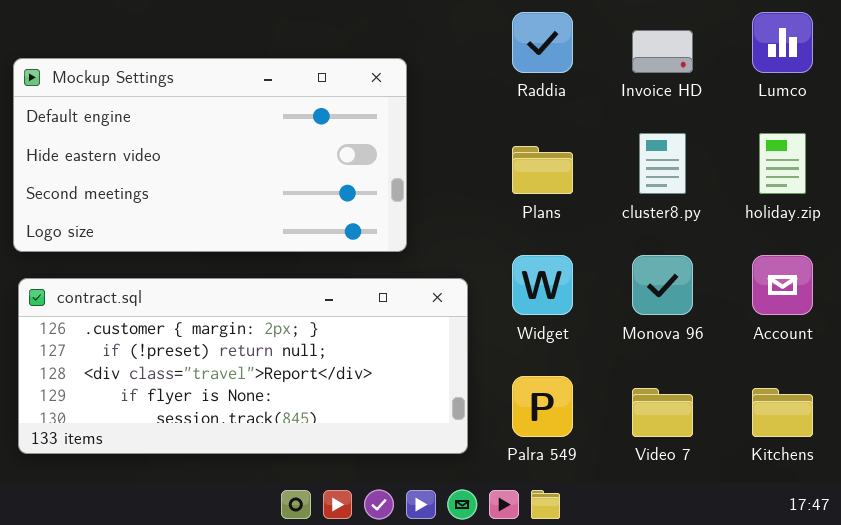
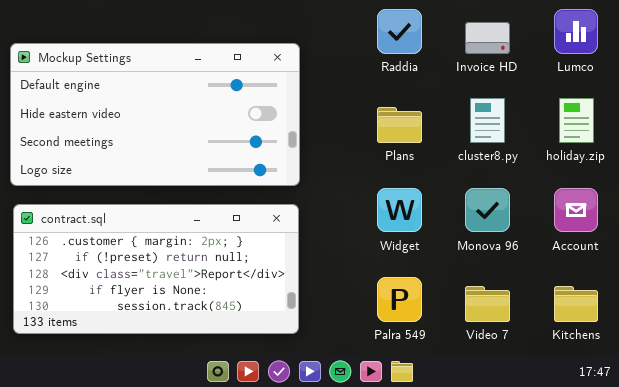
contract.sql: [18,278,468,454] -> [13,204,299,334], resized

